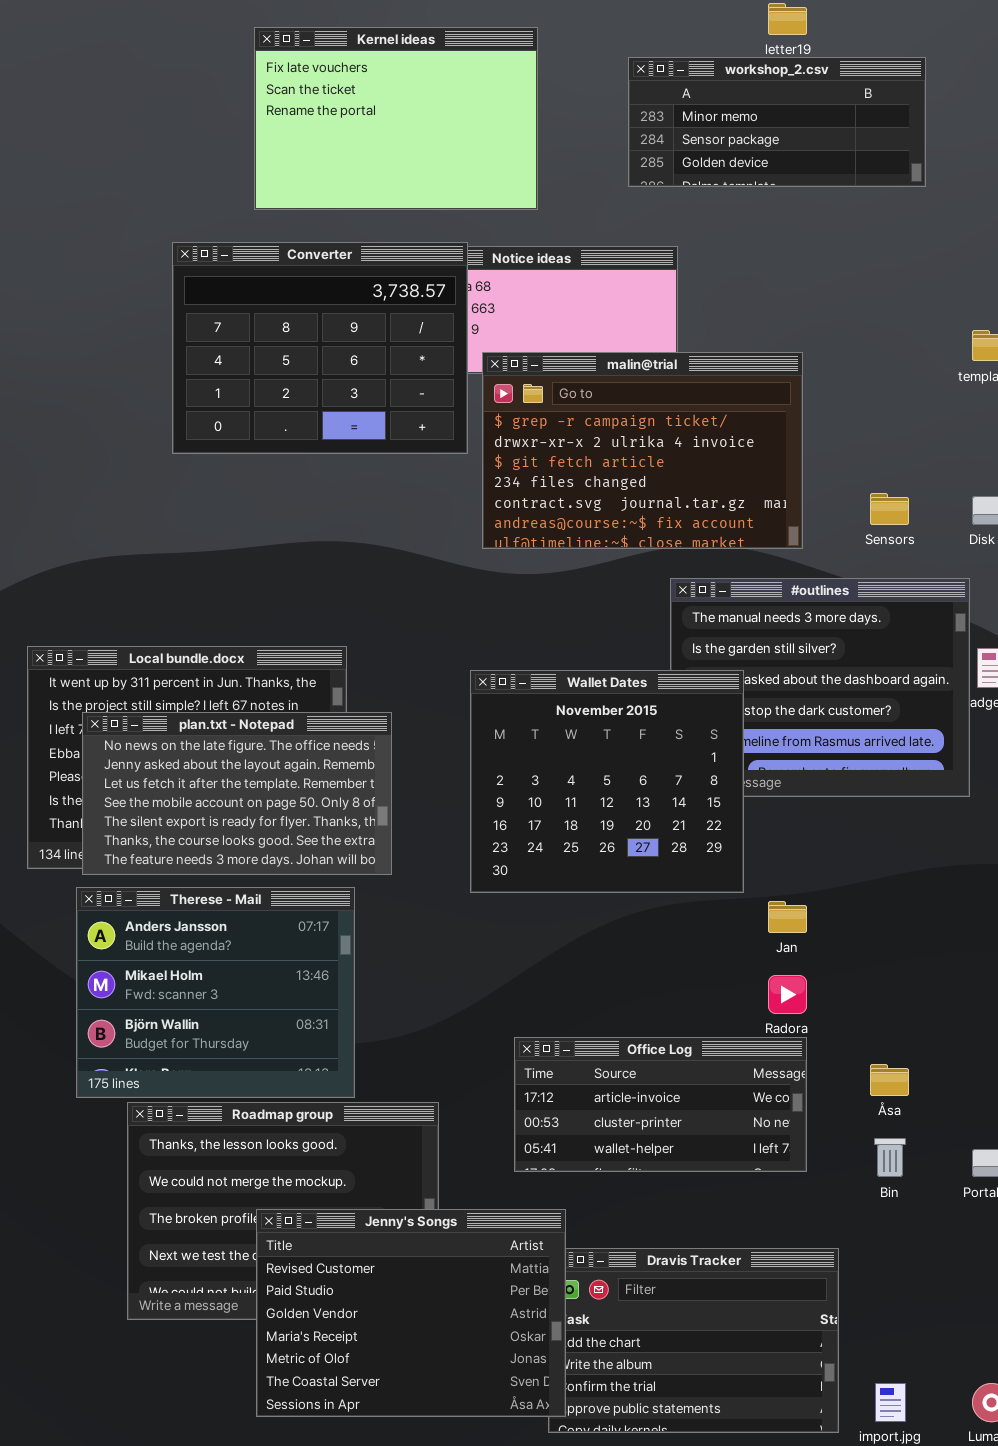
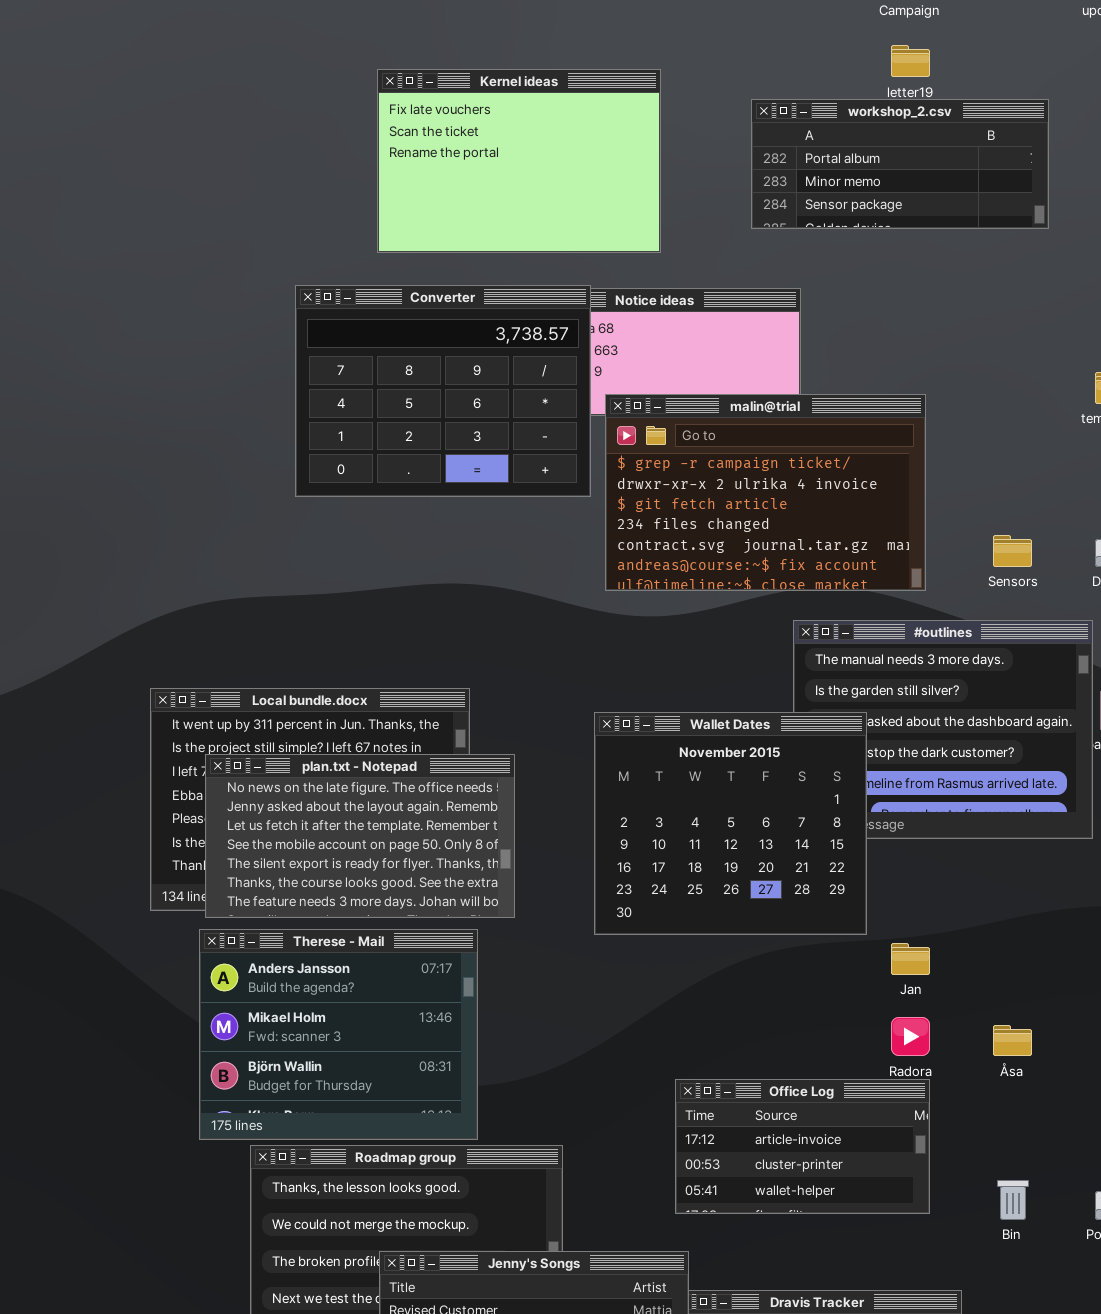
workshop_2.csv: [628,57,926,187] -> [751,99,1049,229], scrolled up 1 row
Office Log: [514,1037,807,1172] -> [675,1079,930,1214], resized
Åsa: [870,1064,909,1096] -> [993,1025,1032,1056], moved

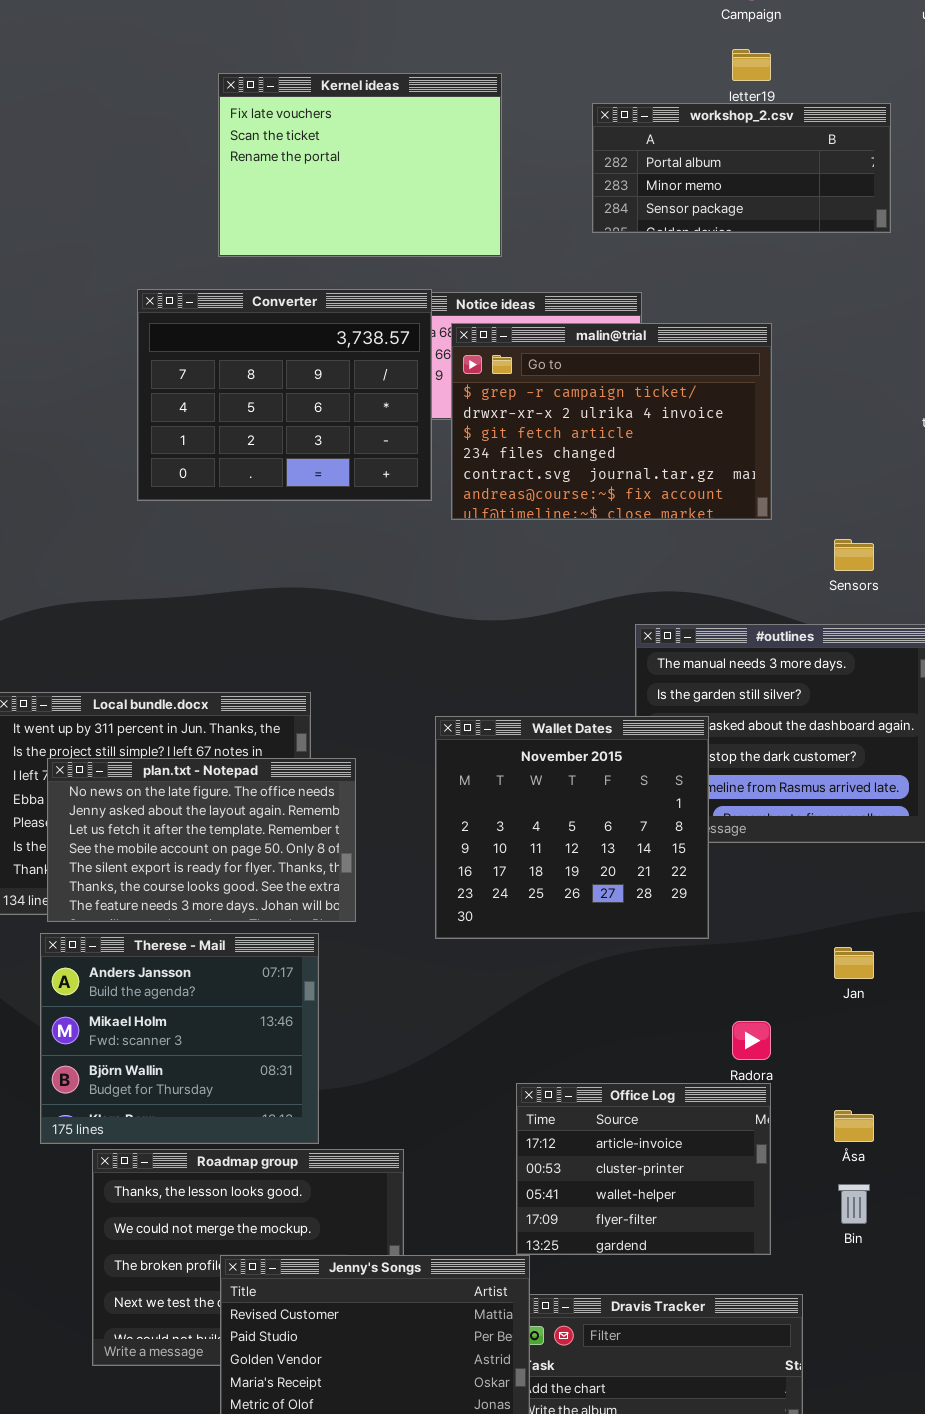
malin@trial: [605,394,926,591] -> [451,323,772,520], moved
Jan: [891,943,930,975] -> [834,947,874,979], moved
Åsa: [993,1025,1032,1056] -> [834,1110,874,1142], moved
Office Log: [675,1079,930,1214] -> [516,1083,771,1255], resized

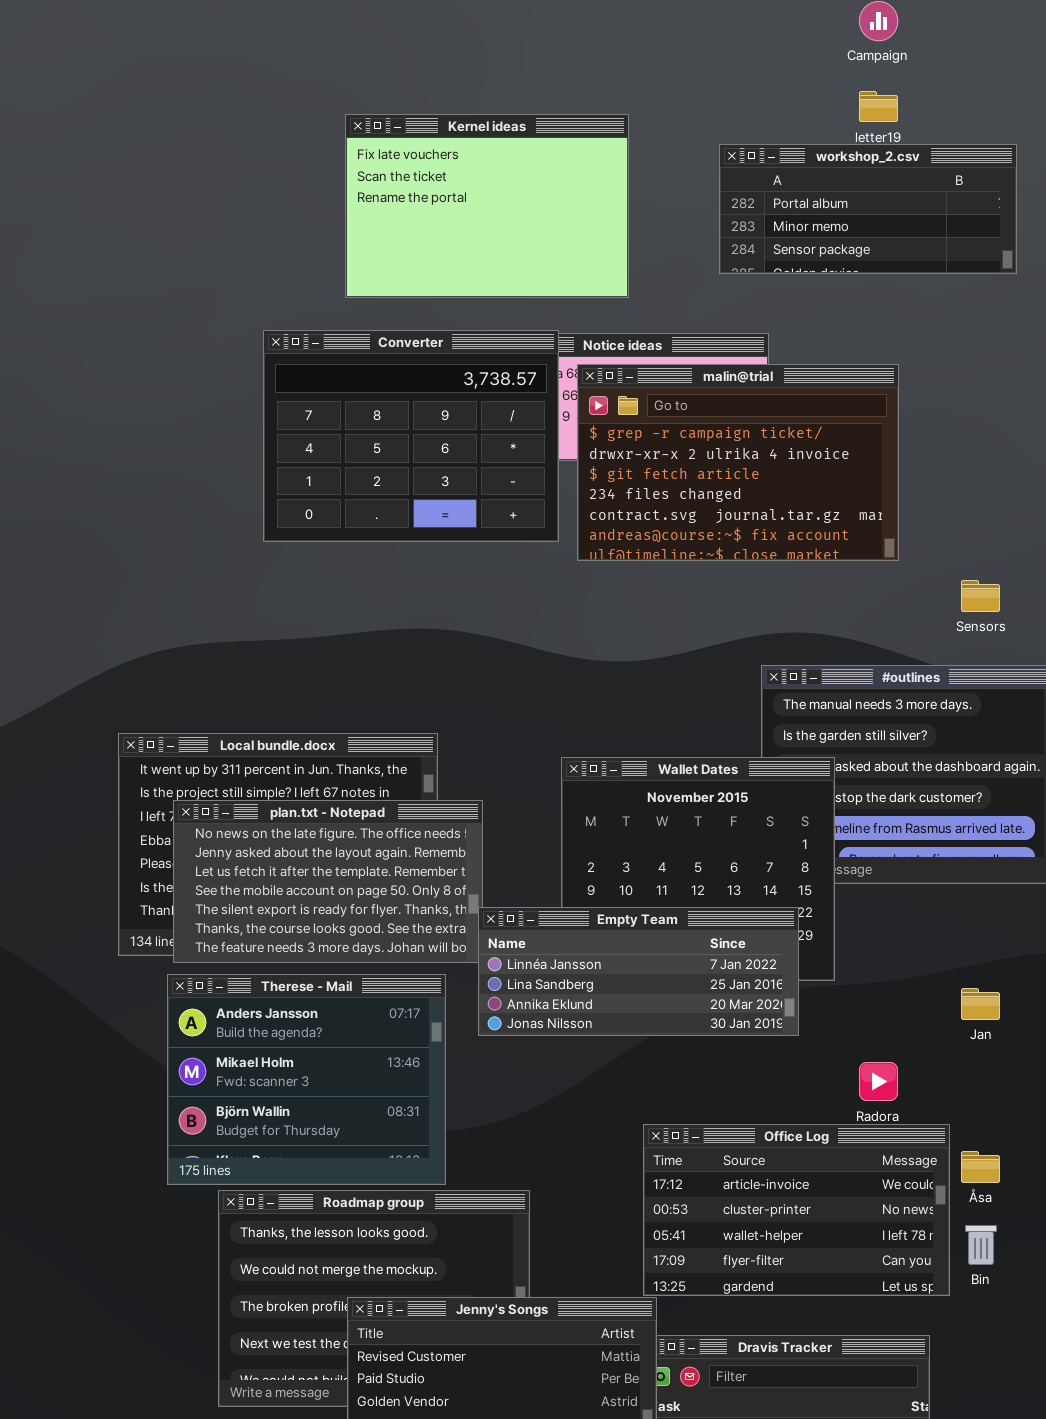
Empty Team: none -> [478,907,799,1036], opened
Office Log: [516,1083,771,1255] -> [643,1124,950,1296], resized

